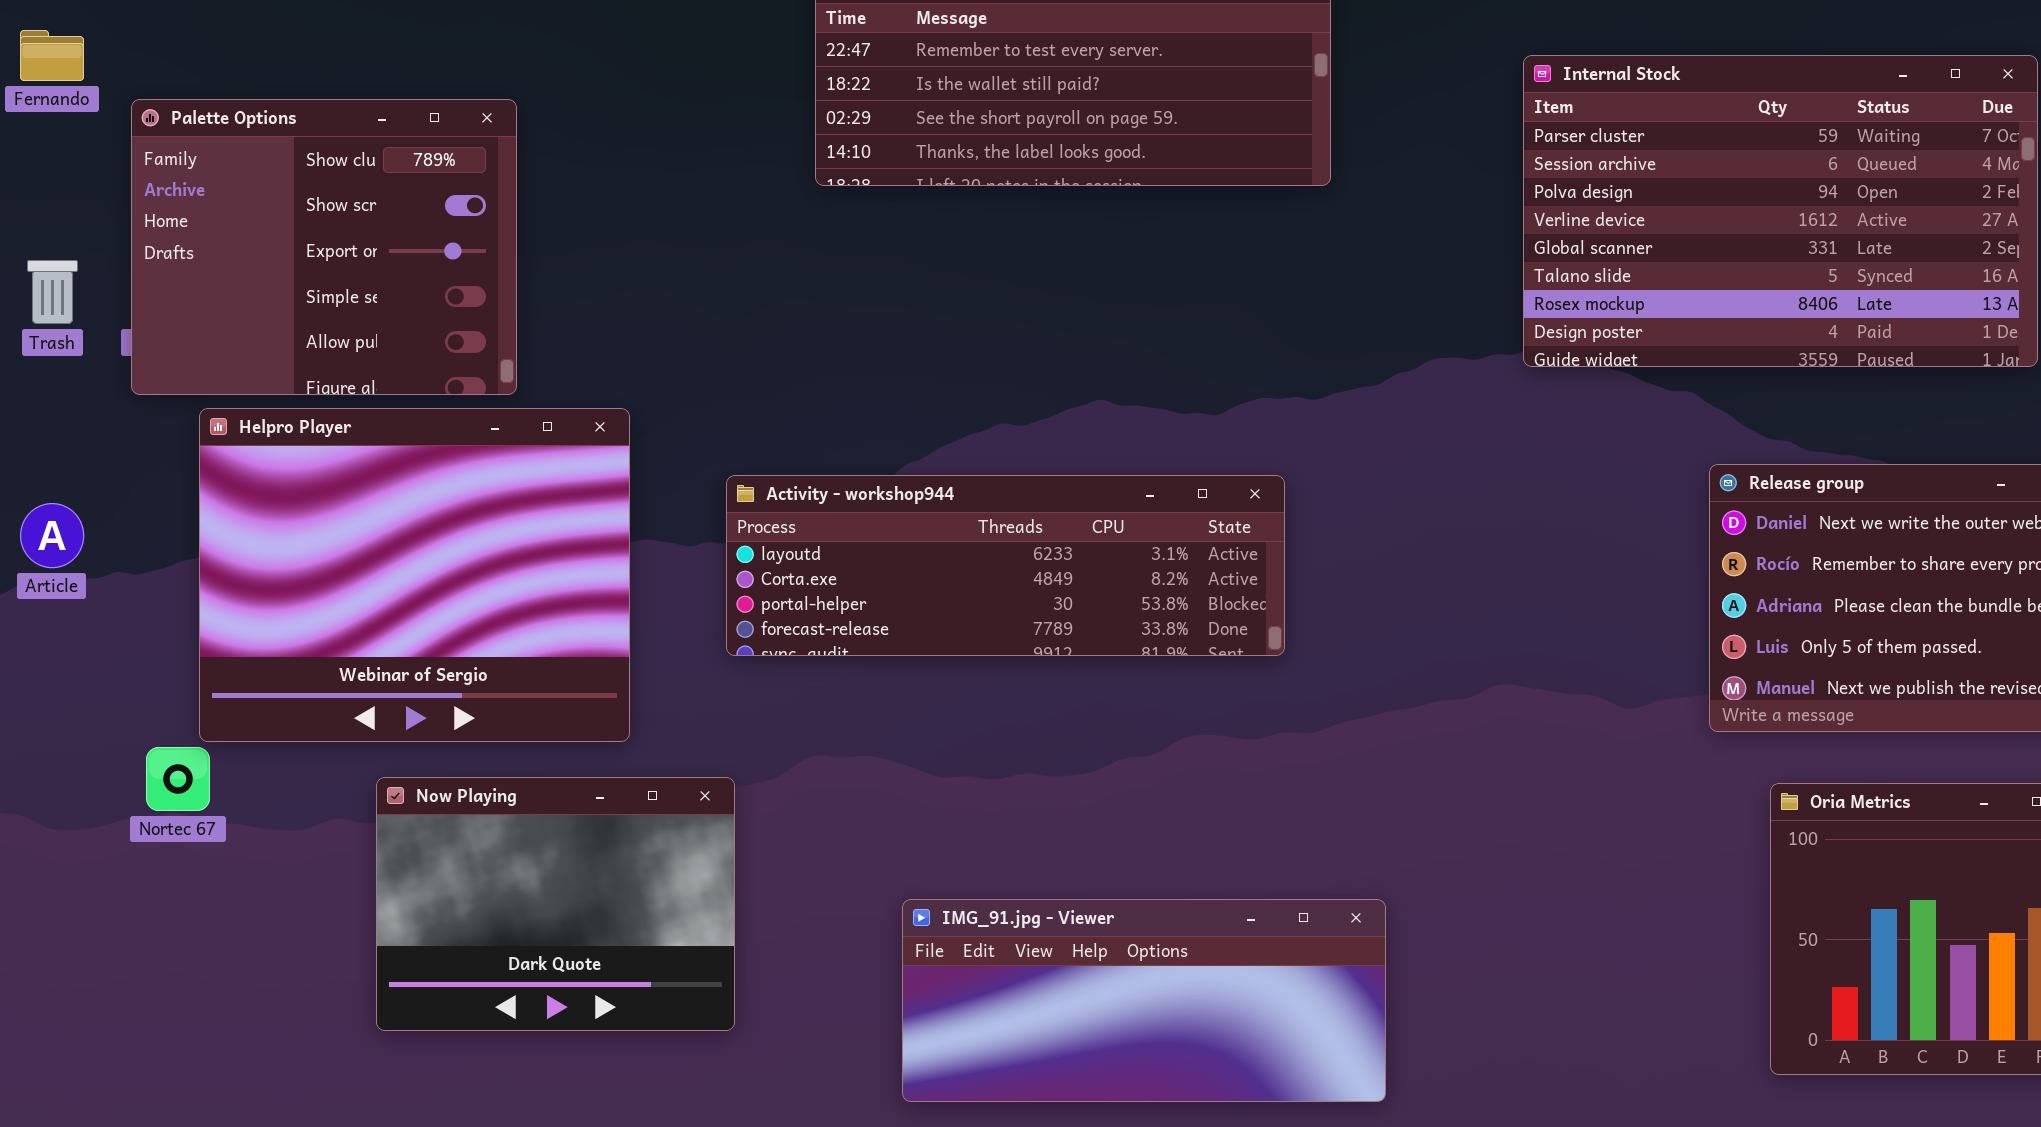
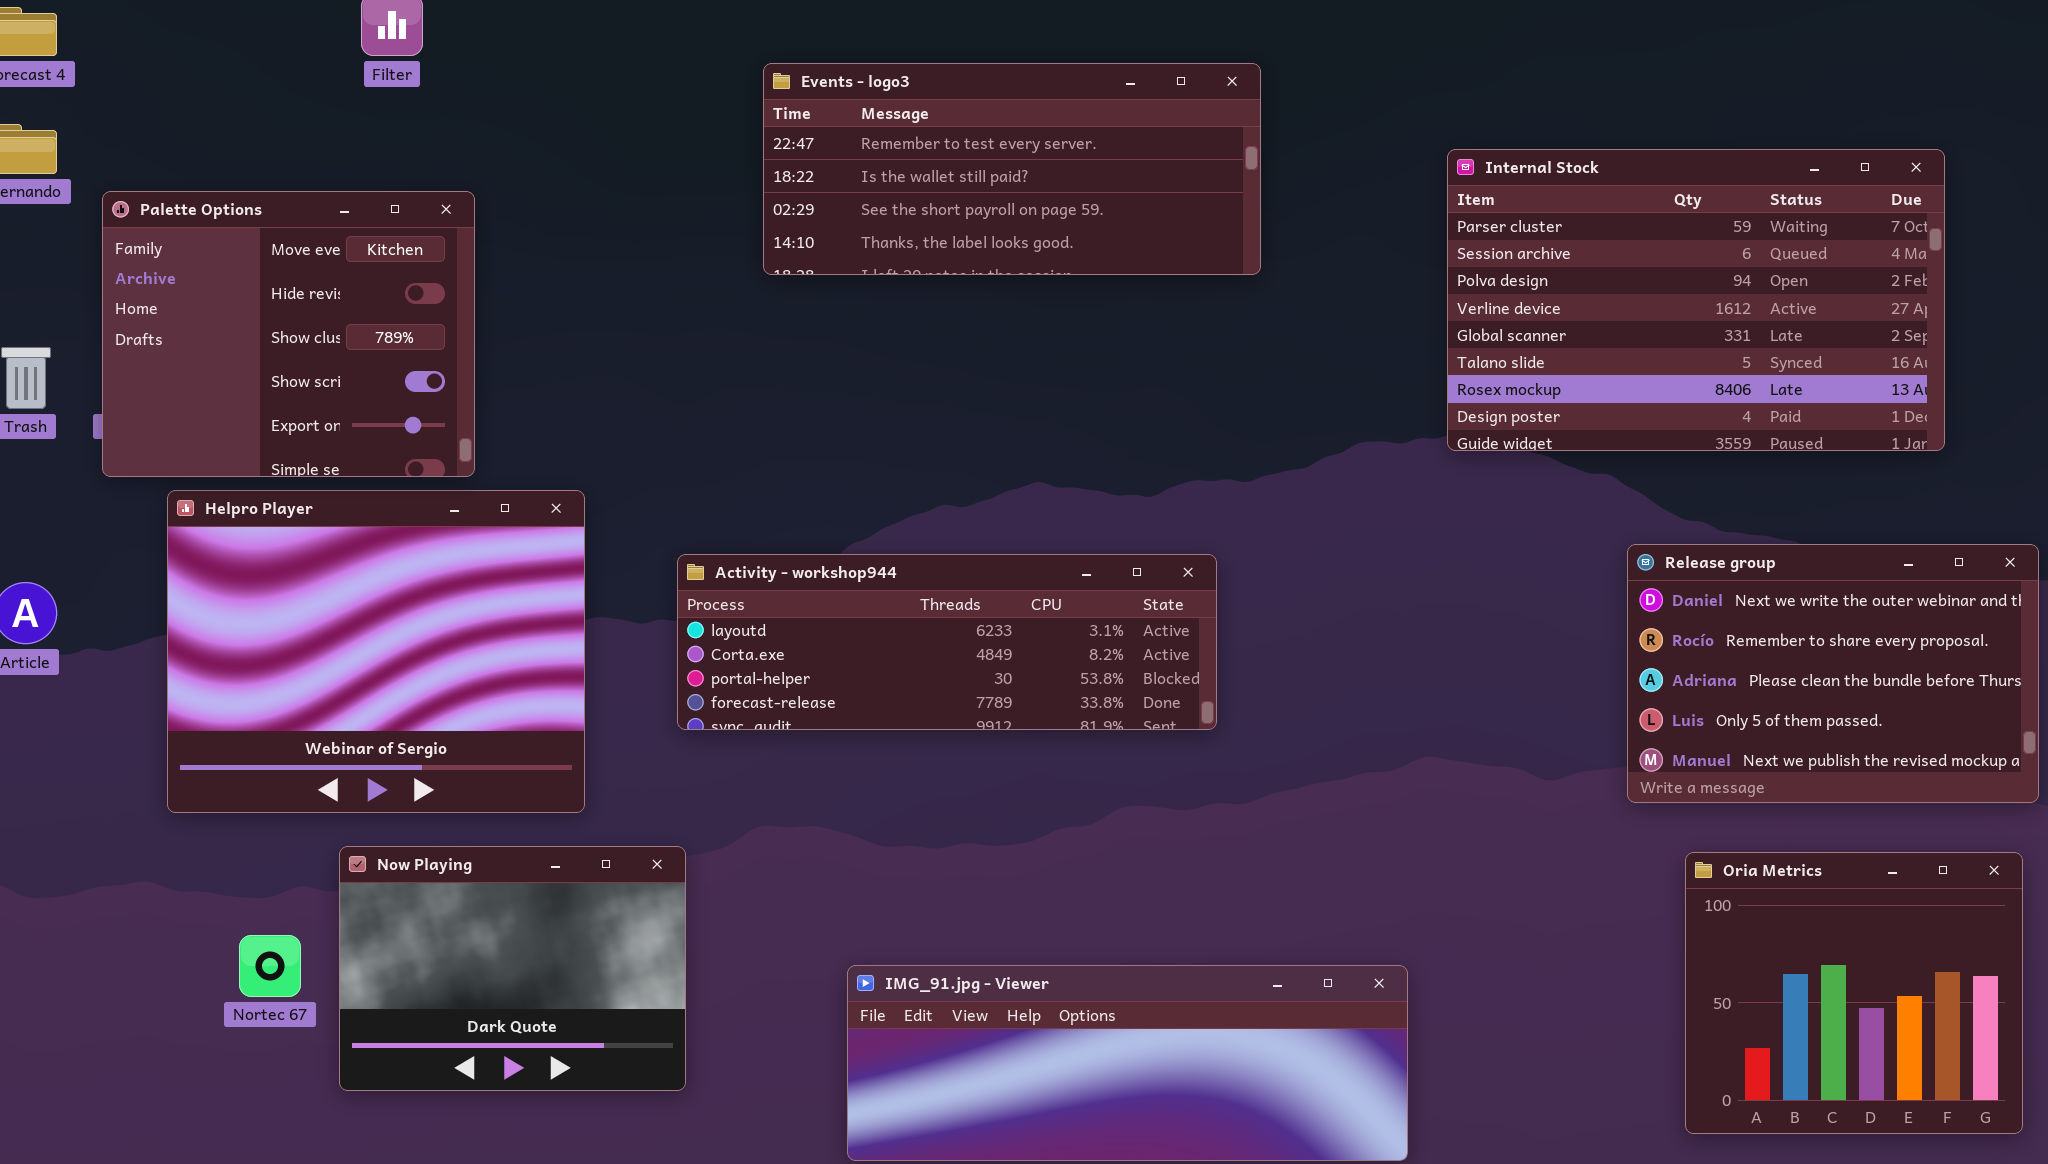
Palette Options: [131,99,517,395] -> [102,191,475,477], scrolled up 2 rows
Nortec 67: [146,747,210,811] -> [239,935,301,997], moved
IMG_91.jpg - Viewer: [902,899,1386,1102] -> [847,965,1408,1161], resized

